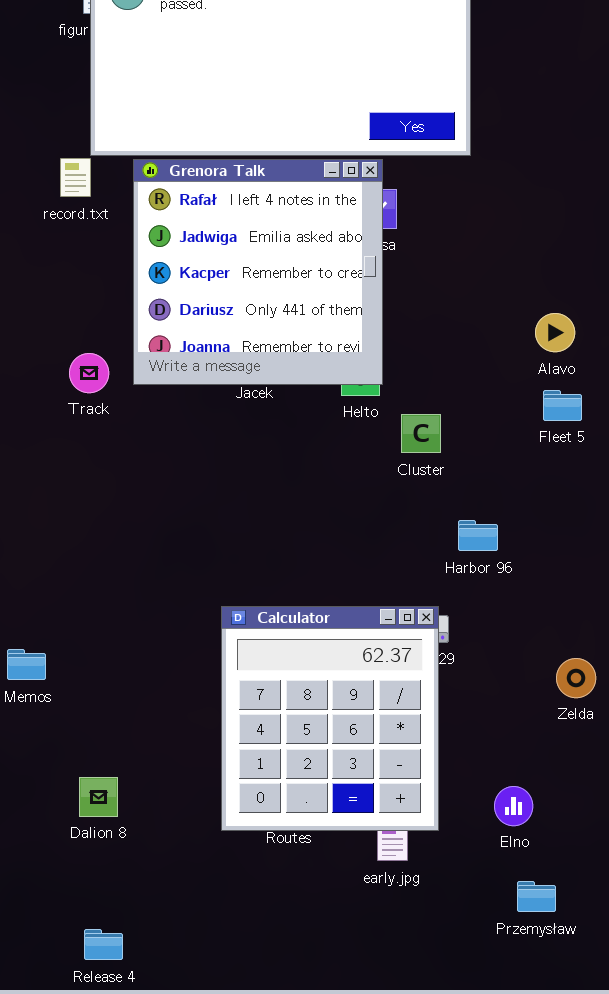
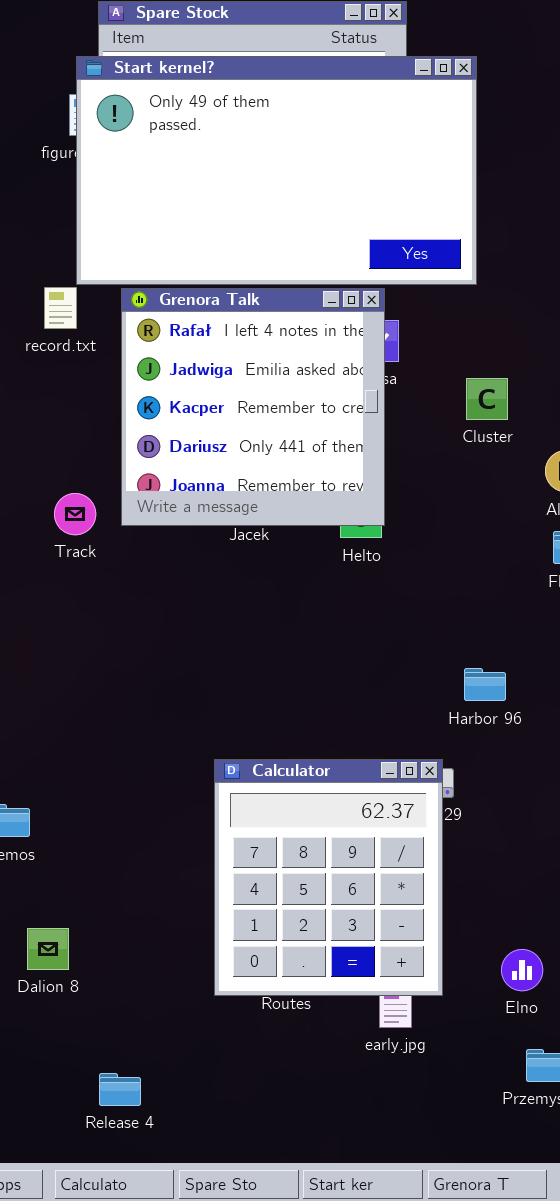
Cluster: [401,414,441,453] -> [466,378,508,420], moved
Dalion 8: [79,777,118,817] -> [27,928,69,970], moved
Release 4: [84,929,123,960] -> [99,1073,141,1106], moved

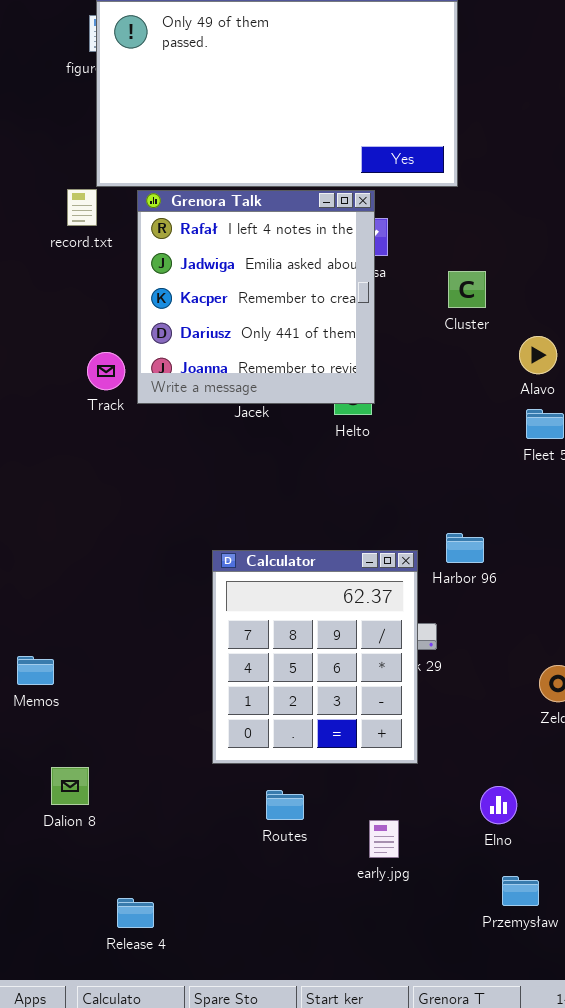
Track: [54,493,96,535] -> [87,352,125,390], moved
Calculator: [214,759,443,996] -> [212,550,418,764], moved

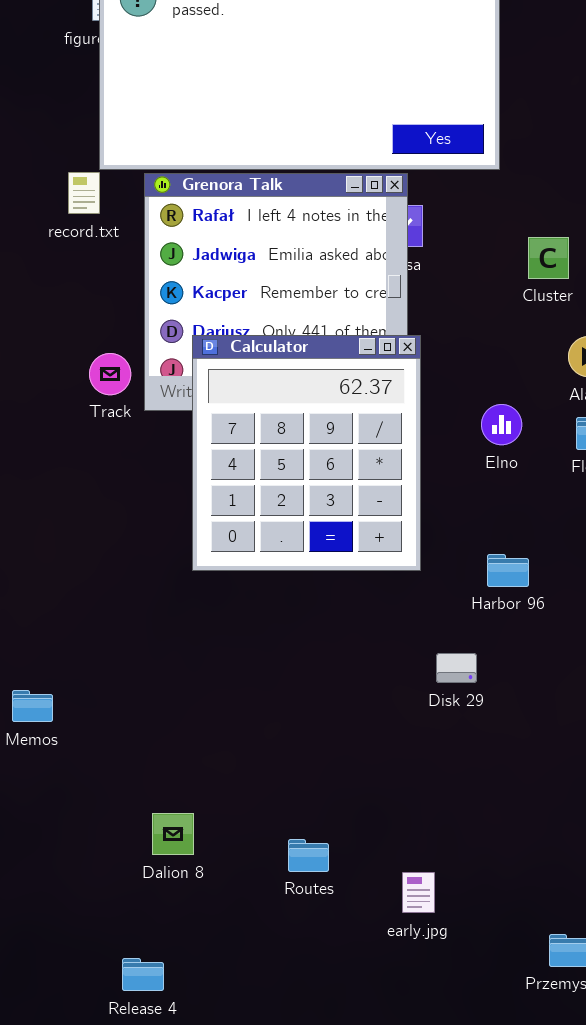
Cluster: [448,271,486,308] -> [528,237,569,279], moved
Calculator: [212,550,418,764] -> [192,335,421,571], moved
Dalion 8: [51,767,89,805] -> [152,813,194,855], moved
Elno: [480,786,517,824] -> [481,404,522,445], moved

